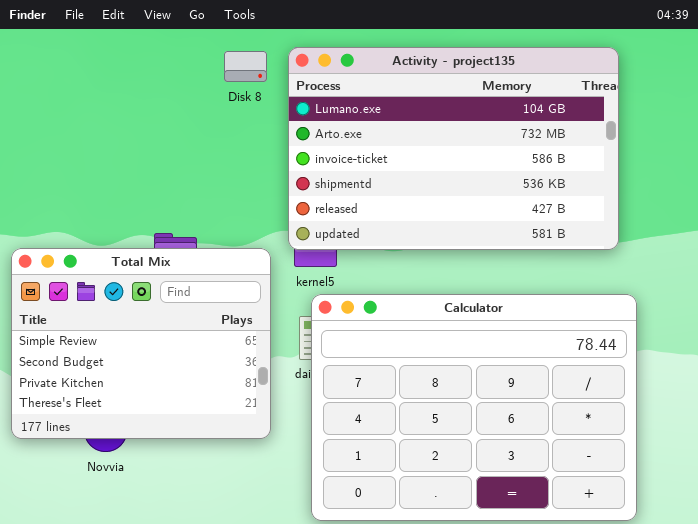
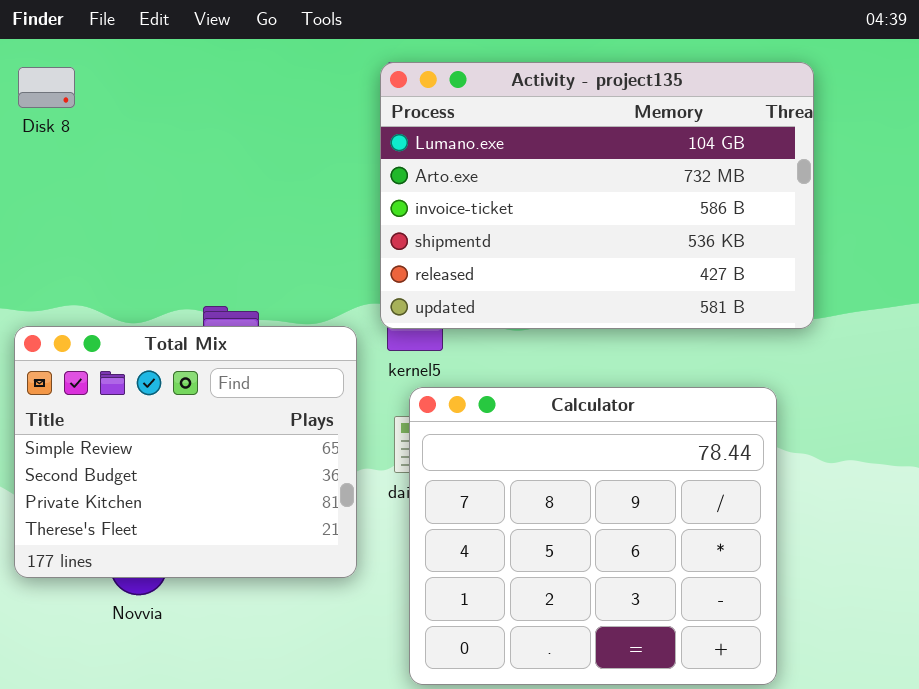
Disk 8: [224,51,267,82] -> [18,67,75,108], moved
Calculator: [311,294,637,521] -> [409,387,777,685], resized

